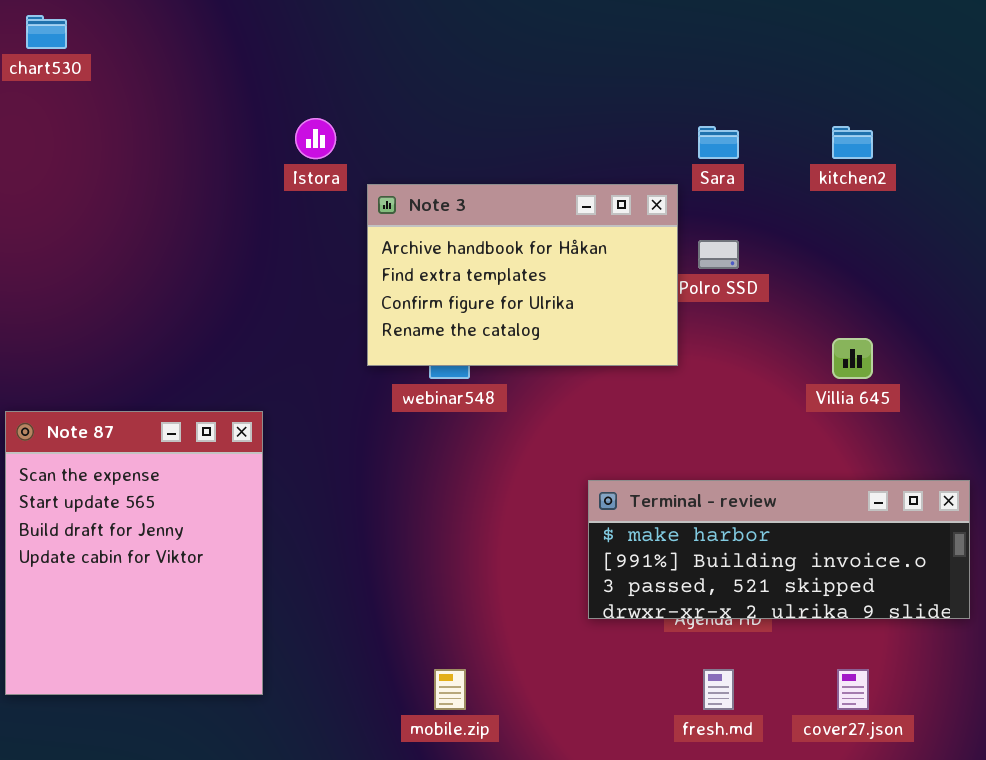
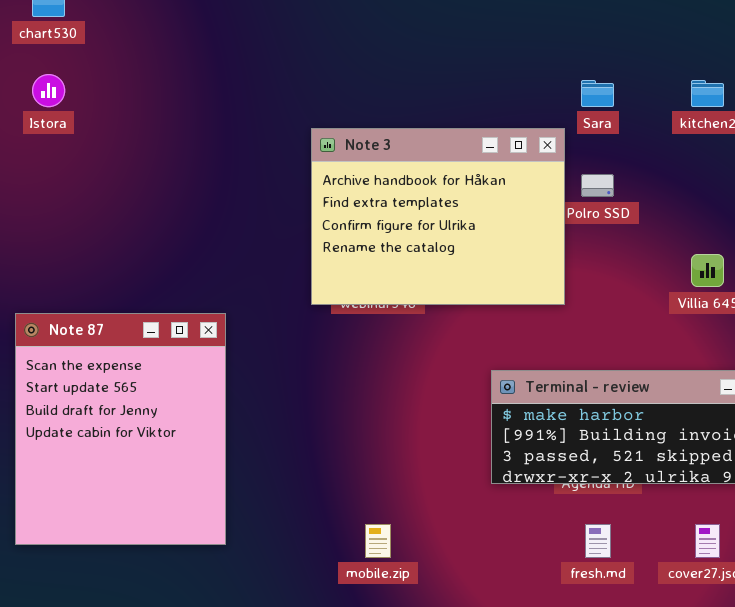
Istora: [295,118,336,159] -> [32,74,65,107], moved
Note 3: [367,184,678,366] -> [311,128,565,305], resized

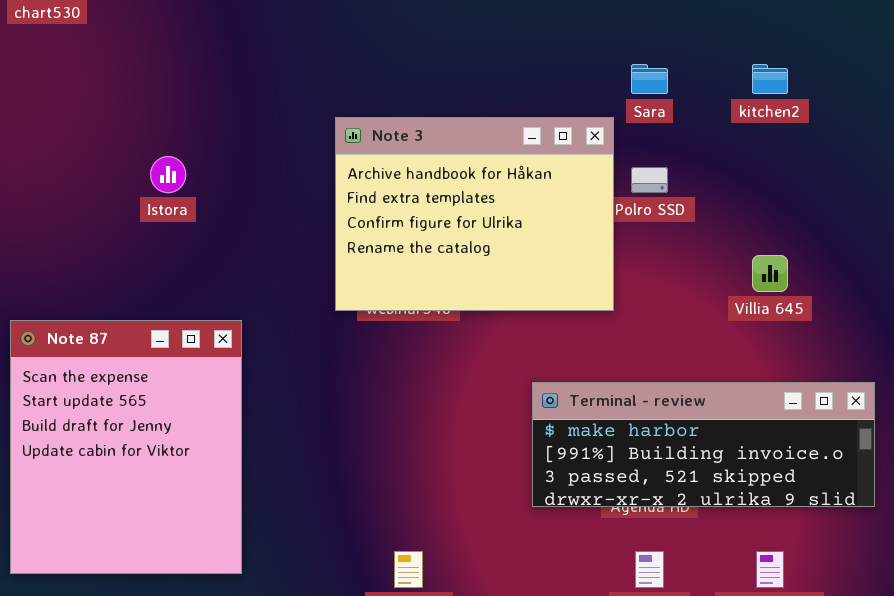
Istora: [32,74,65,107] -> [150,156,186,193], moved

